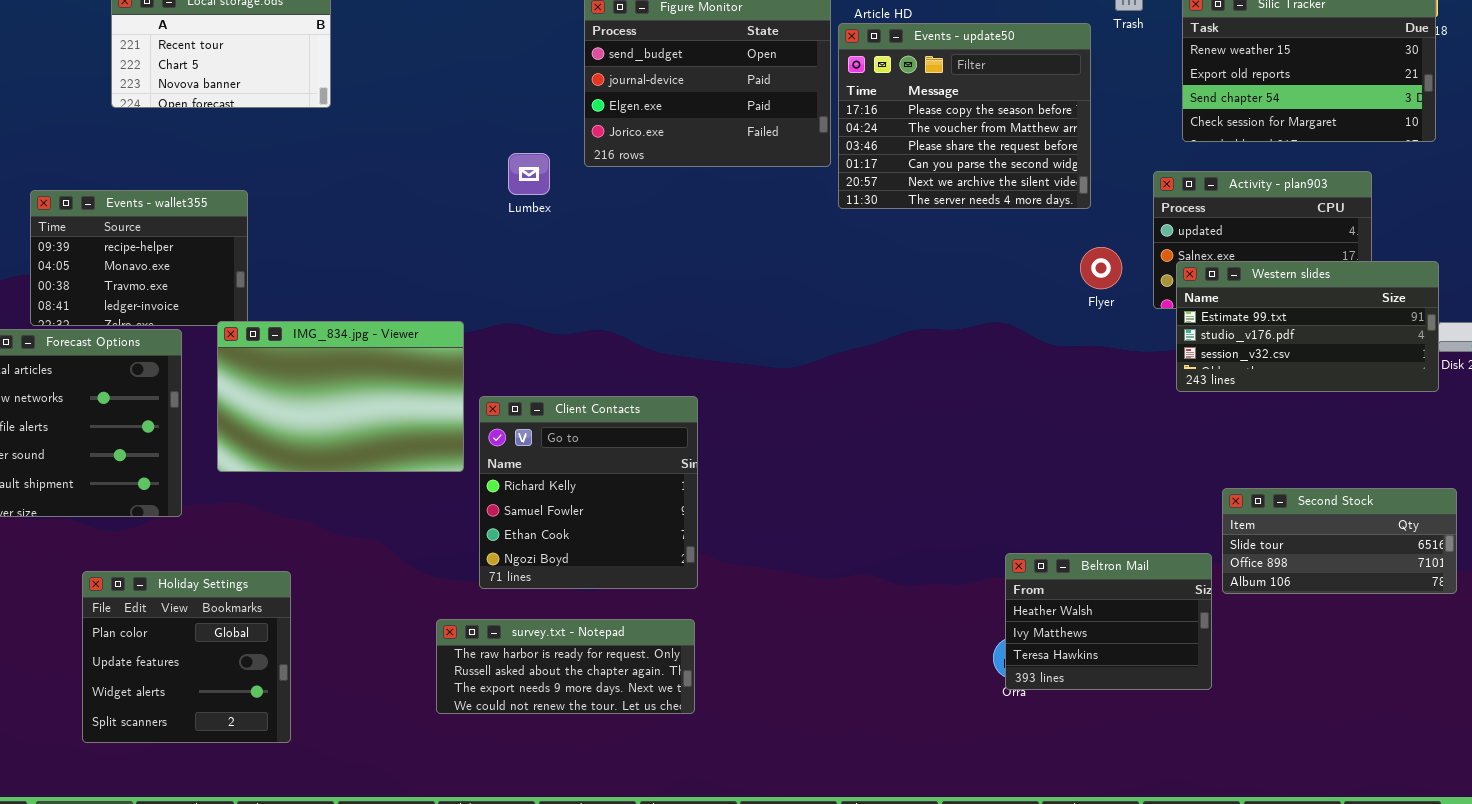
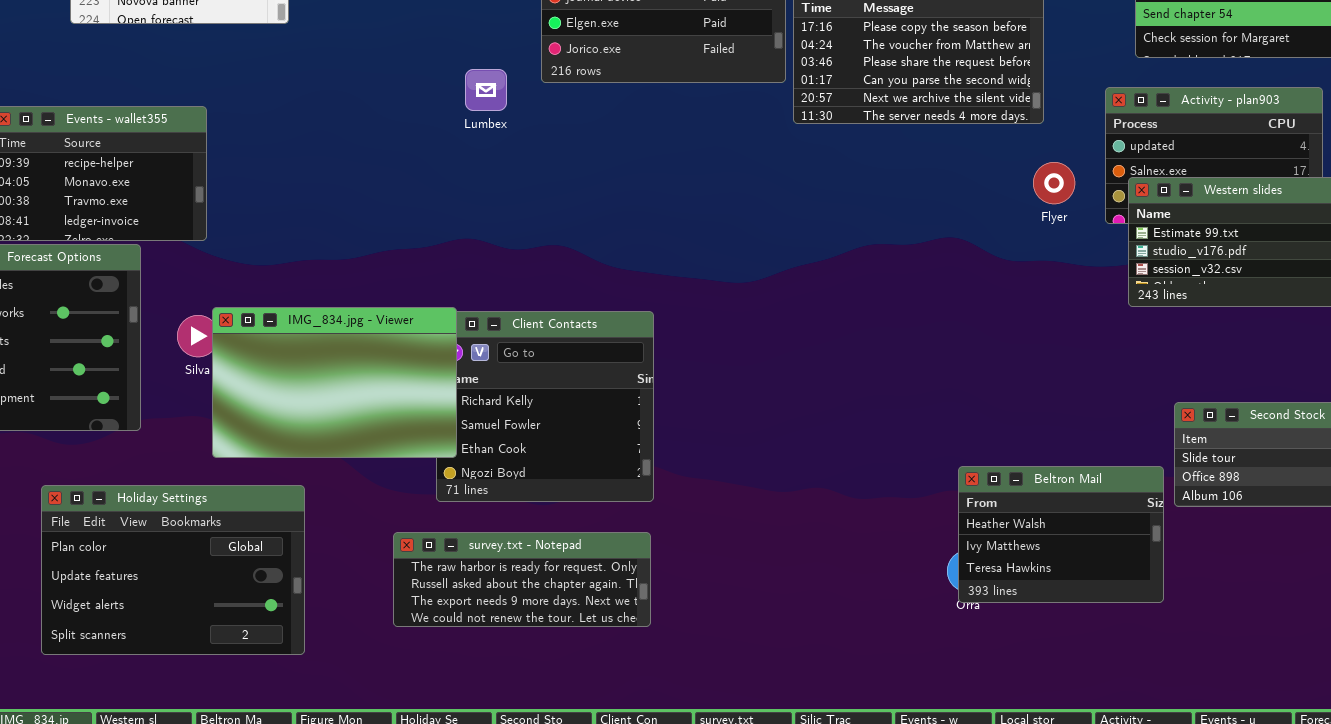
IMG_834.jpg - Viewer: [217,321,464,472] -> [212,307,457,458], moved
Holiday Settings: [82,571,291,743] -> [41,485,305,655], resized

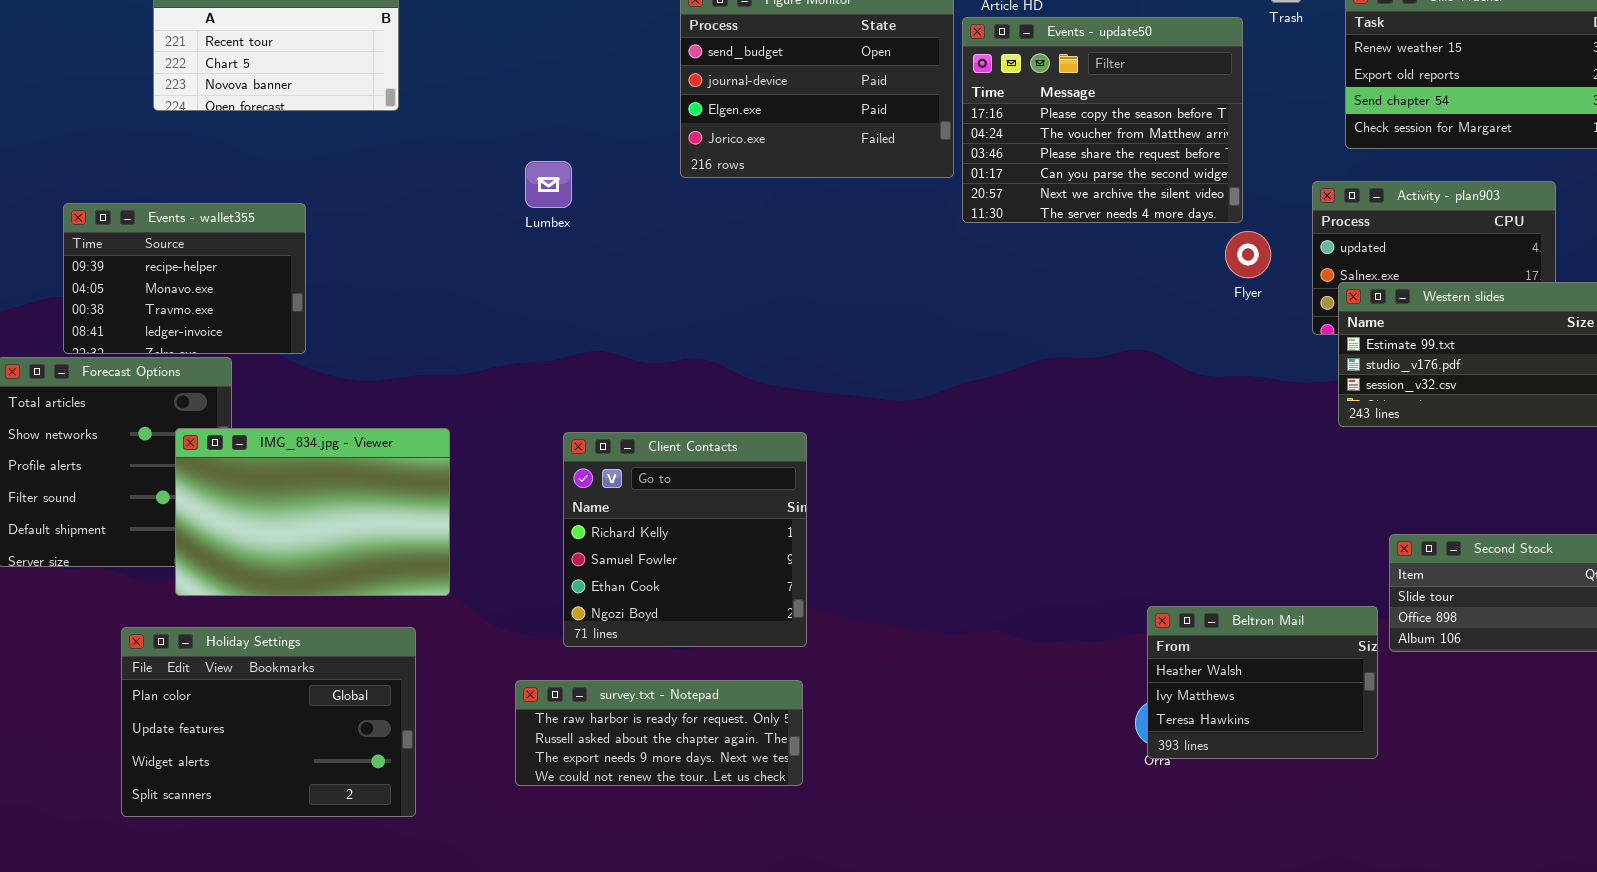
Lumbex: [465,69,507,111] -> [525,161,572,208], moved
Flyer: [1033,162,1075,204] -> [1225,231,1271,278], moved
IMG_834.jpg - Viewer: [212,307,457,458] -> [175,428,450,596], moved

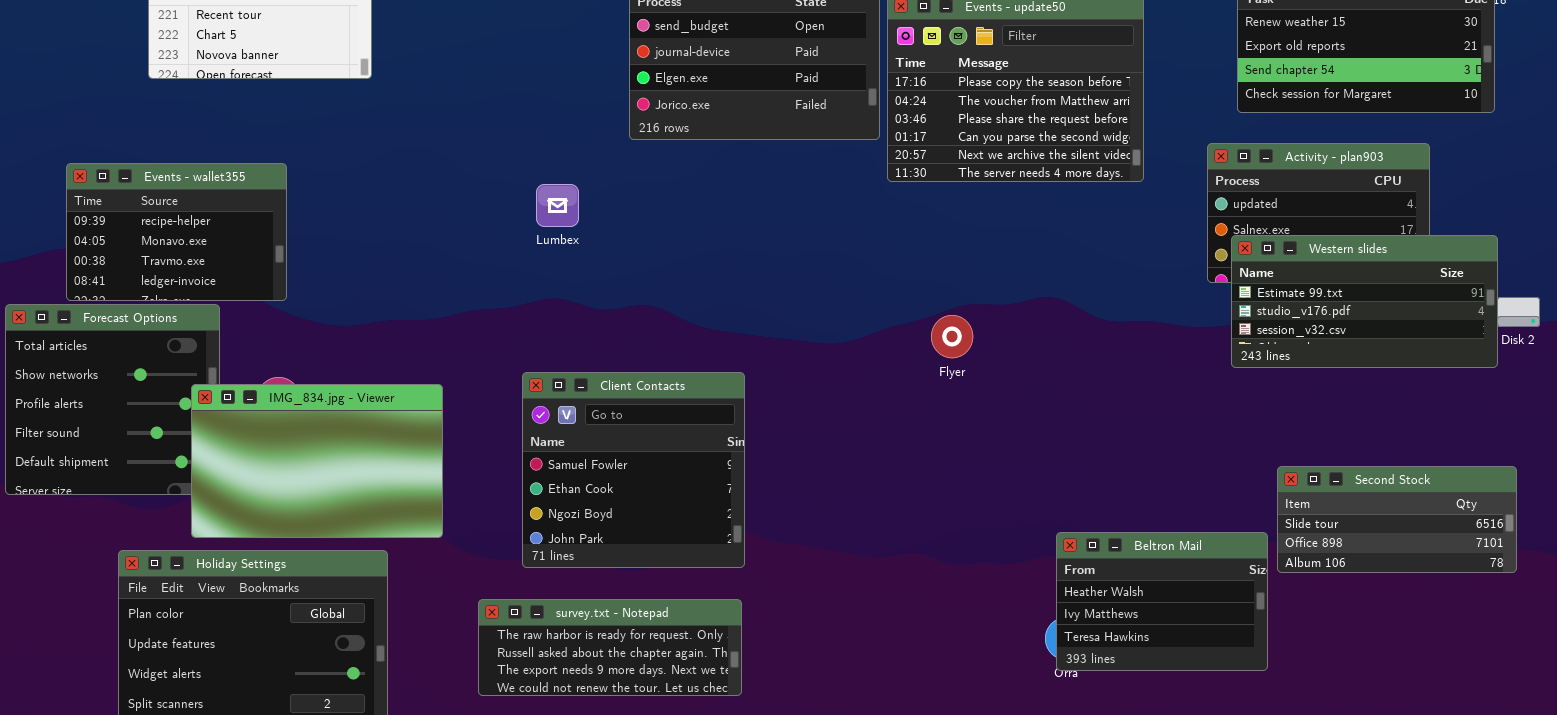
Lumbex: [525,161,572,208] -> [536,184,579,227], moved
Flyer: [1225,231,1271,278] -> [931,315,973,358], moved
IMG_834.jpg - Viewer: [175,428,450,596] -> [191,384,443,538], moved
Client Contacts: [563,432,807,647] -> [522,372,745,568], scrolled down 1 row

